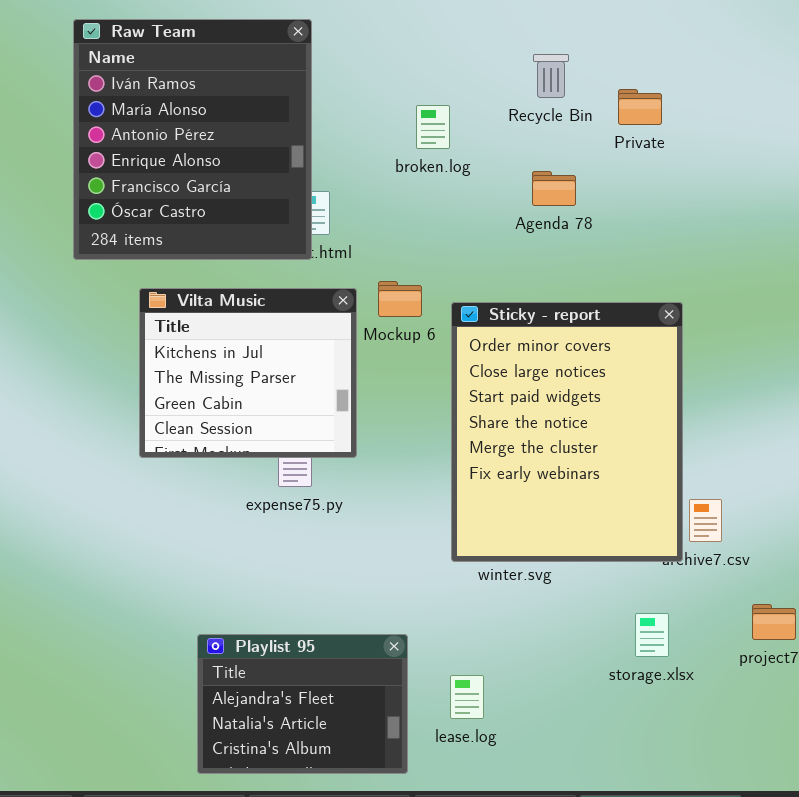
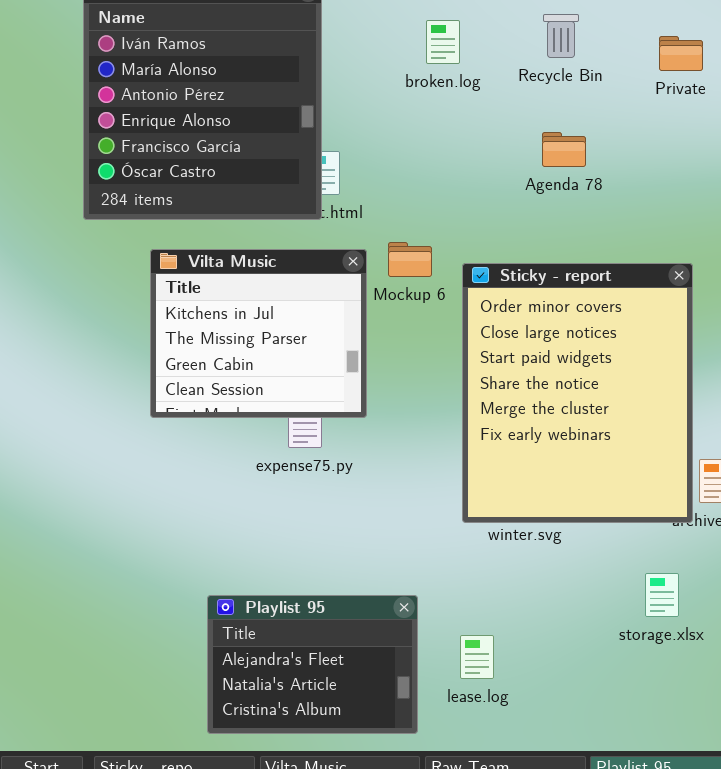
Private: [618,89,662,125] -> [659,36,703,71], moved
broken.log: [416,105,450,149] -> [426,20,460,64], moved

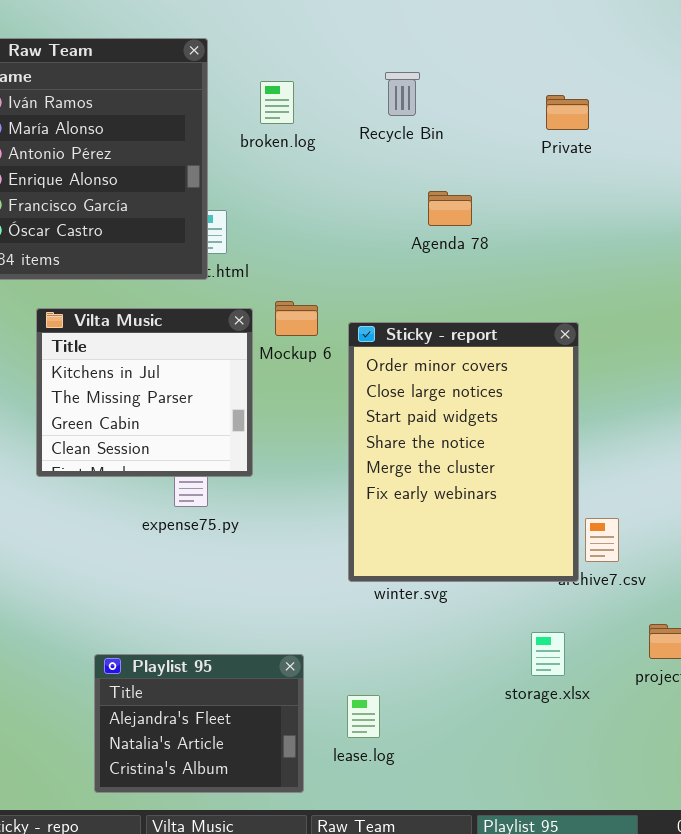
Recycle Bin: [543,14,579,58] -> [385,72,420,116], moved
broken.log: [426,20,460,64] -> [260,81,294,124], moved

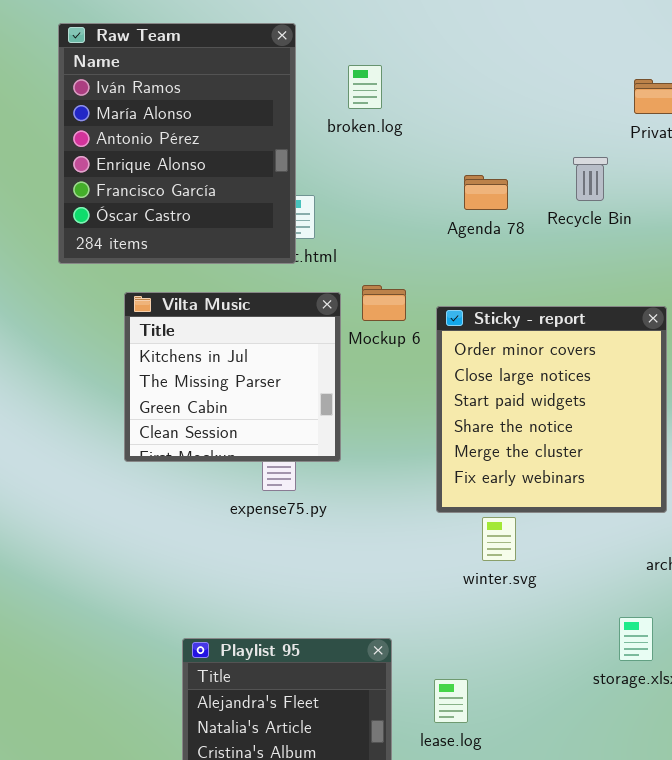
Recycle Bin: [385,72,420,116] -> [573,157,608,201], moved
Agenda 78: [428,191,472,226] -> [464,175,508,210], moved
Sticky - report: [348,322,579,582] -> [436,306,667,513], resized

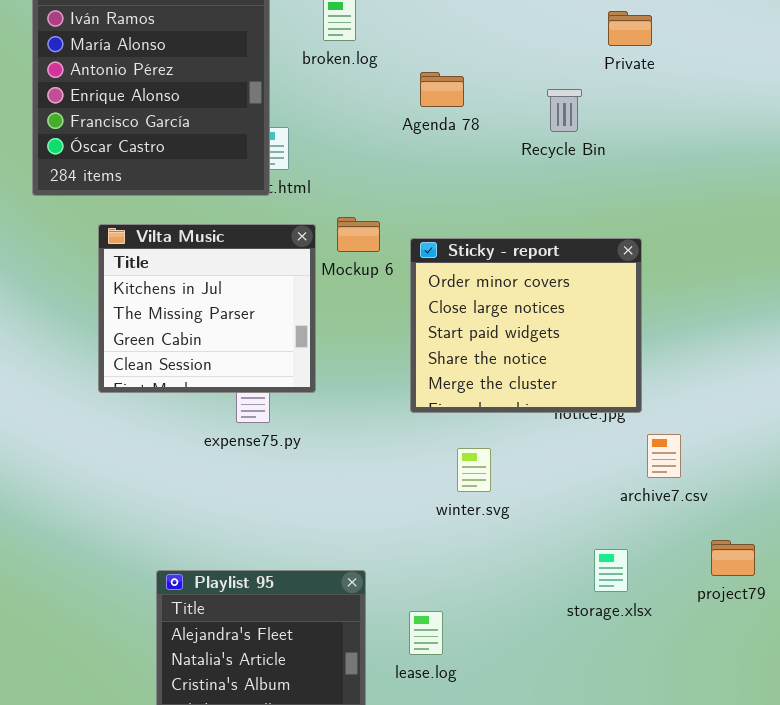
Agenda 78: [464,175,508,210] -> [420,72,464,107], moved
Sticky - report: [436,306,667,513] -> [410,238,642,413], resized

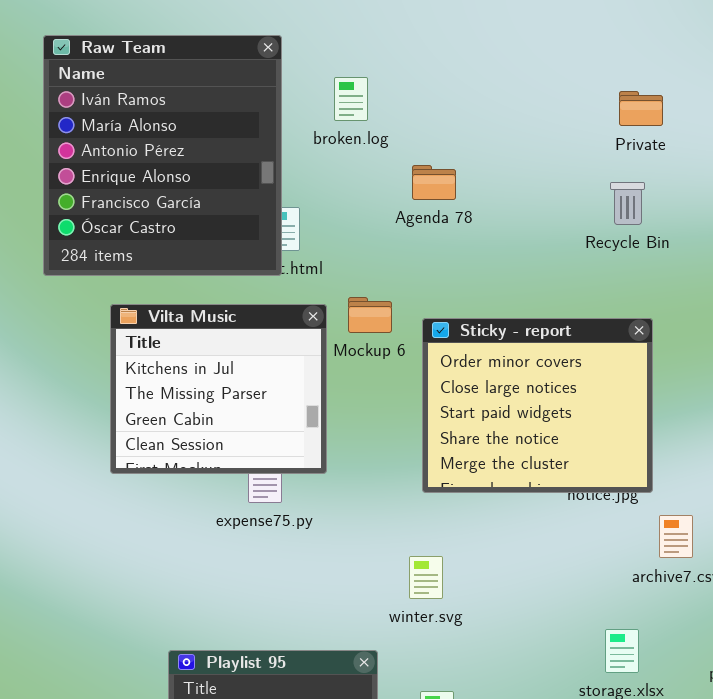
Agenda 78: [420,72,464,107] -> [412,165,456,200], moved
Recycle Bin: [547,89,582,132] -> [610,182,645,225], moved
winter.svg: [457,448,491,492] -> [409,556,443,599], moved

